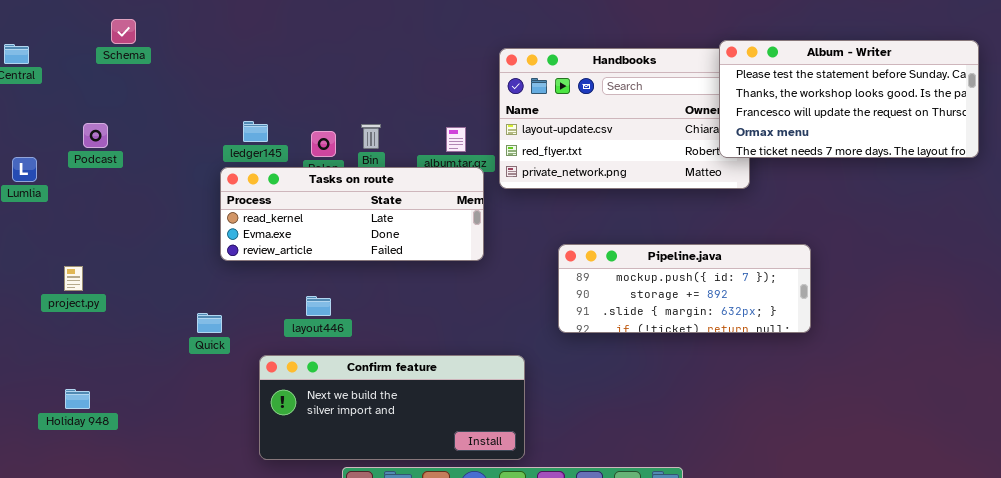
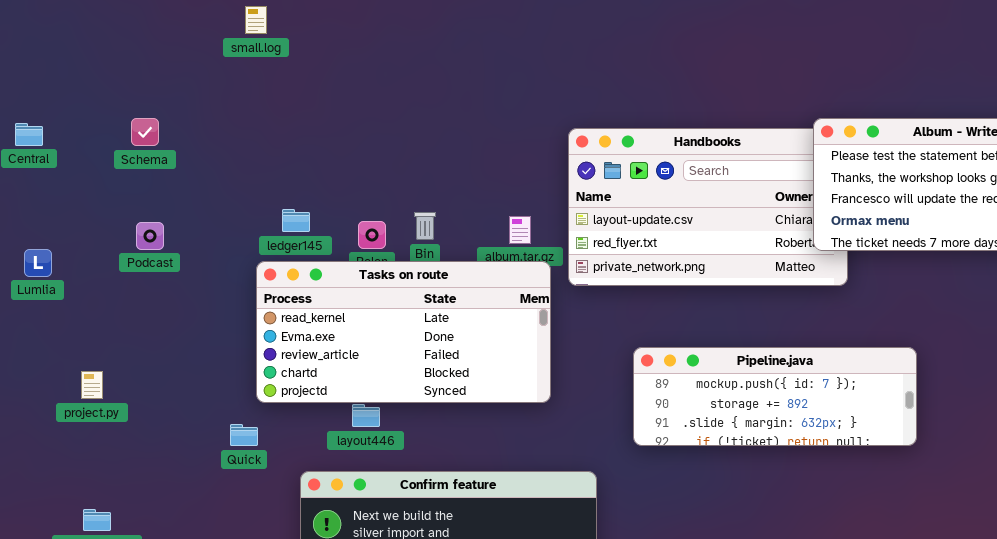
Schema: [111,19,136,44] -> [131,118,159,146], moved
Podcast: [83,123,108,148] -> [136,222,164,250], moved
Tasks on route: [220,167,484,261] -> [256,261,551,403], resized

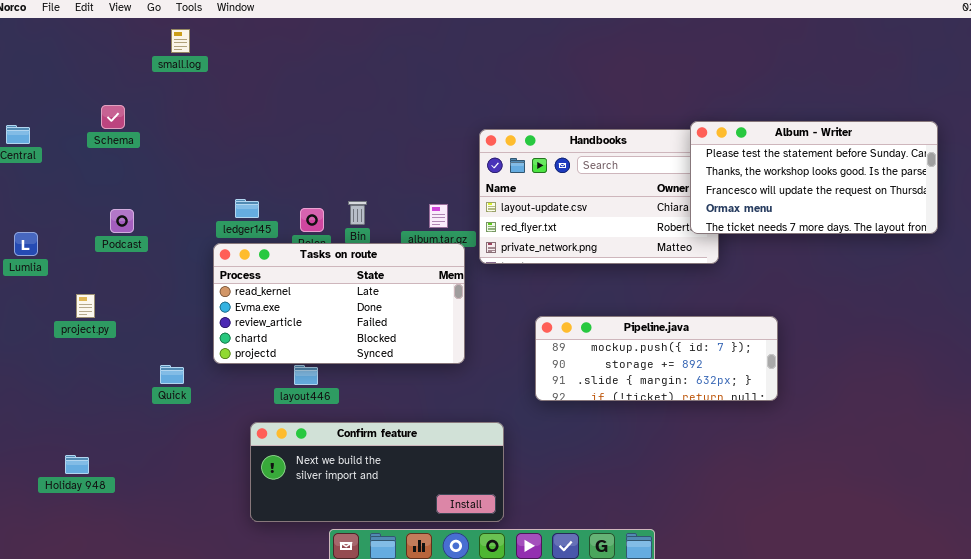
small.log: [245,6,267,34] -> [171,29,190,53], moved
Schema: [131,118,159,146] -> [101,105,125,129], moved
project.py: [81,371,103,399] -> [76,294,95,318], moved
Quick: [230,424,258,446] -> [160,365,184,384], moved

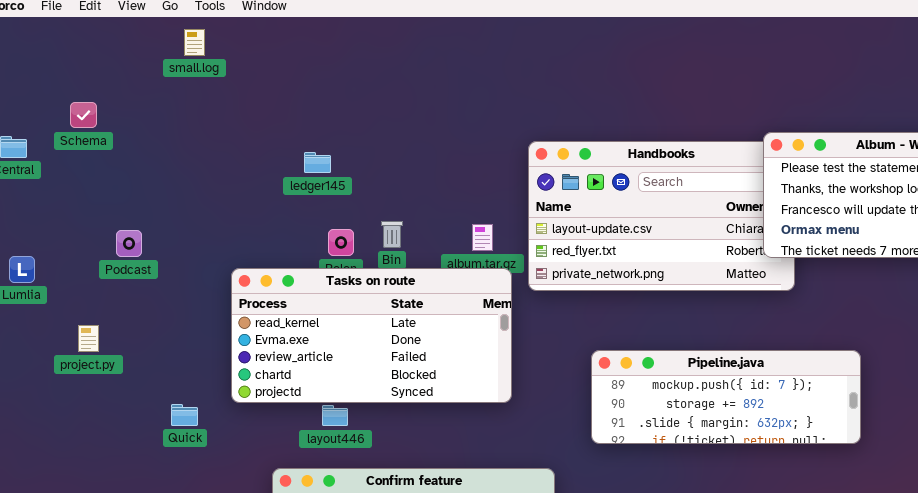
Schema: [101,105,125,129] -> [70,102,97,128], moved
ledger145: [235,199,259,218] -> [304,152,331,173], moved

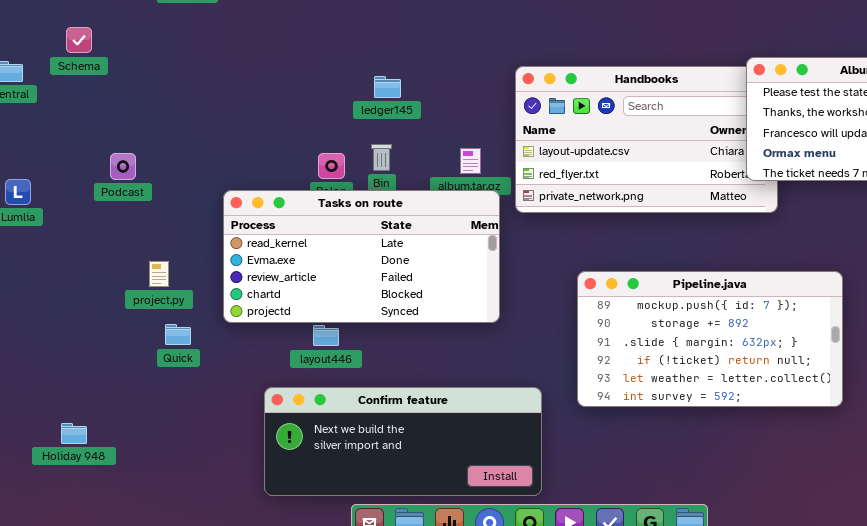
ledger145: [304,152,331,173] -> [374,76,401,98], moved
project.py: [78,325,99,352] -> [149,261,169,287], moved
Pipeline.java: [591,350,861,444] -> [577,271,843,407], resized

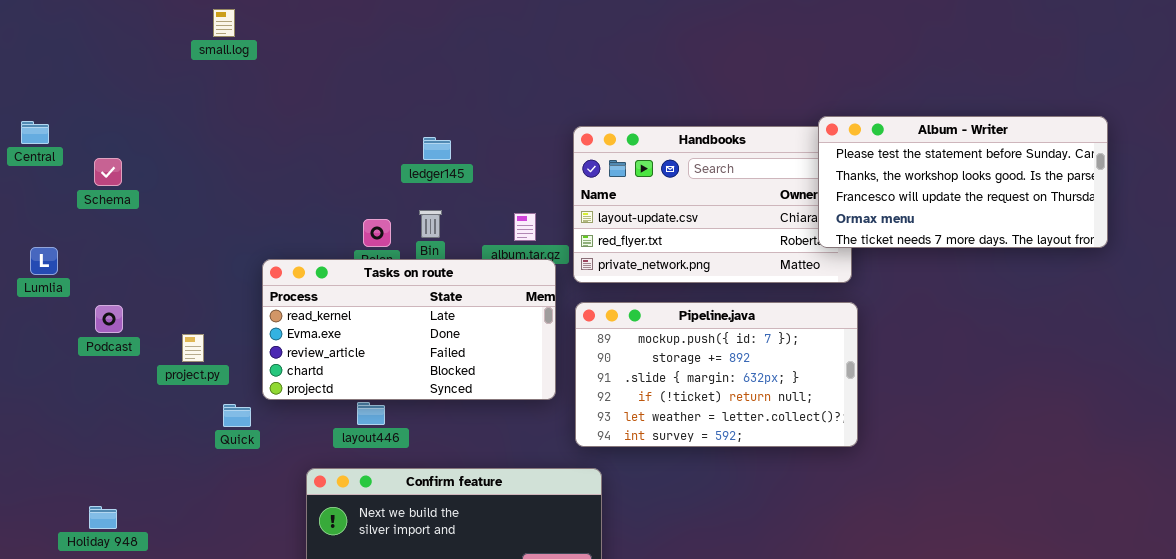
Schema: [66,27,92,53] -> [94,158,122,186], moved
Podcast: [110,153,136,180] -> [95,305,123,333], moved
Pipeline.java: [577,271,843,407] -> [575,302,858,447], moved
Quick: [165,324,191,345] -> [223,404,251,427], moved

